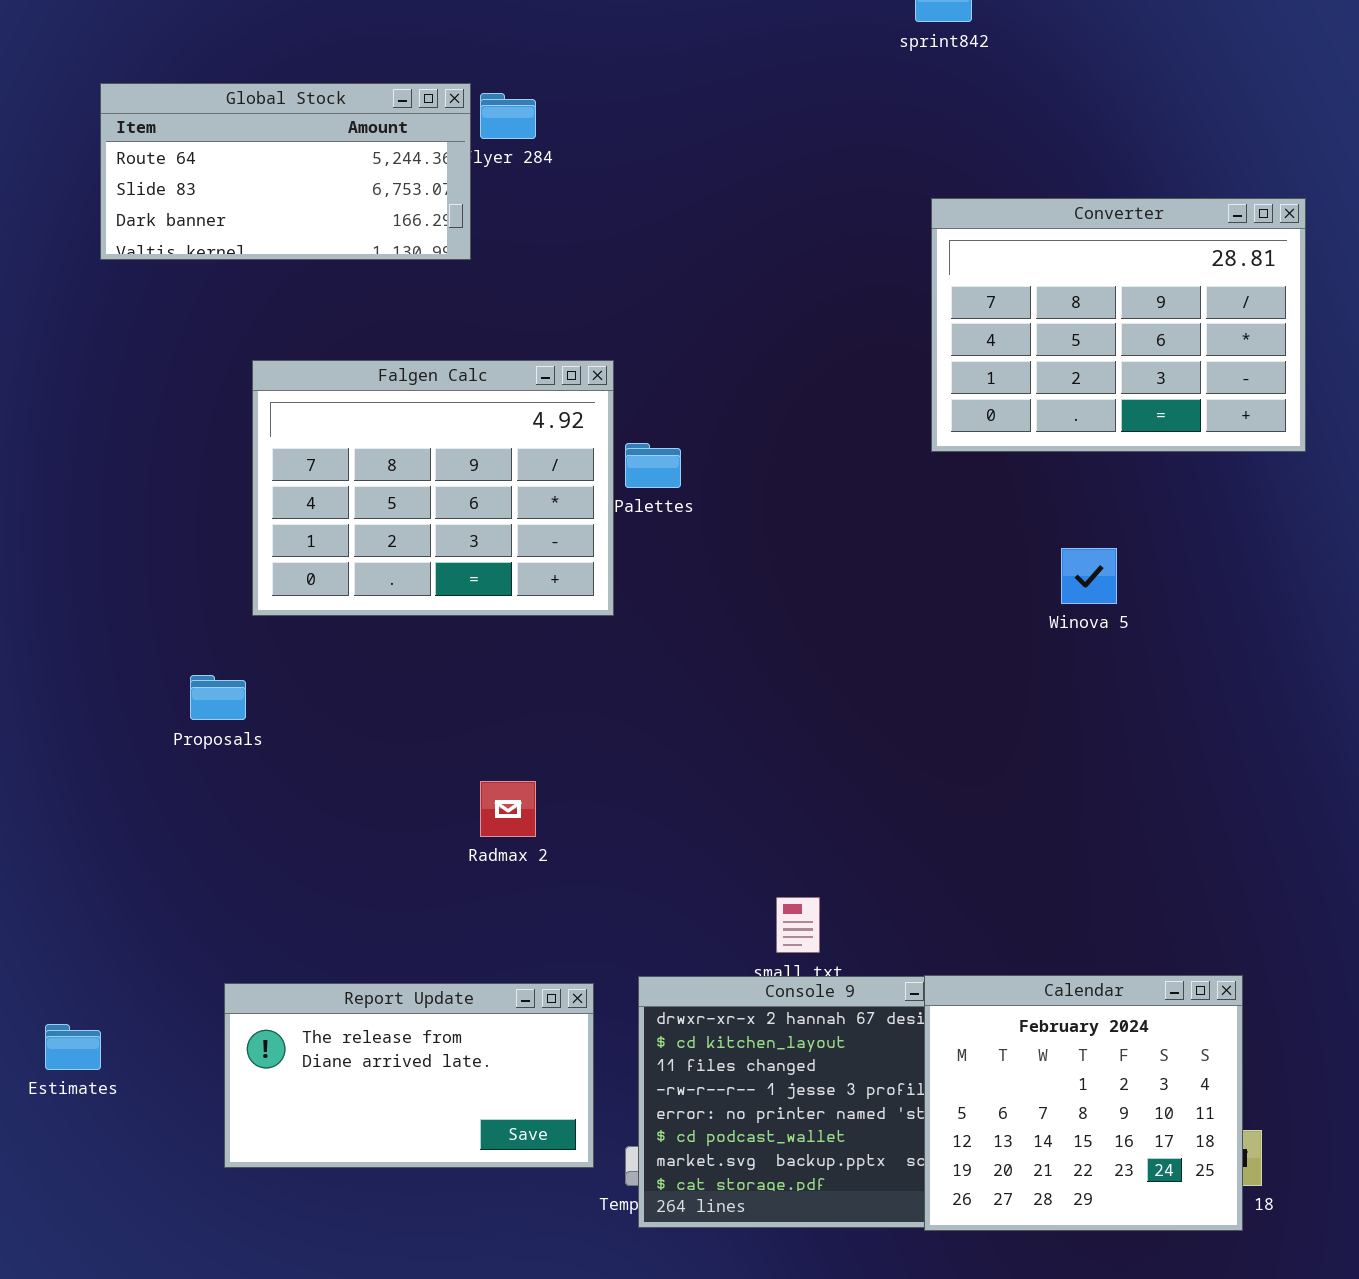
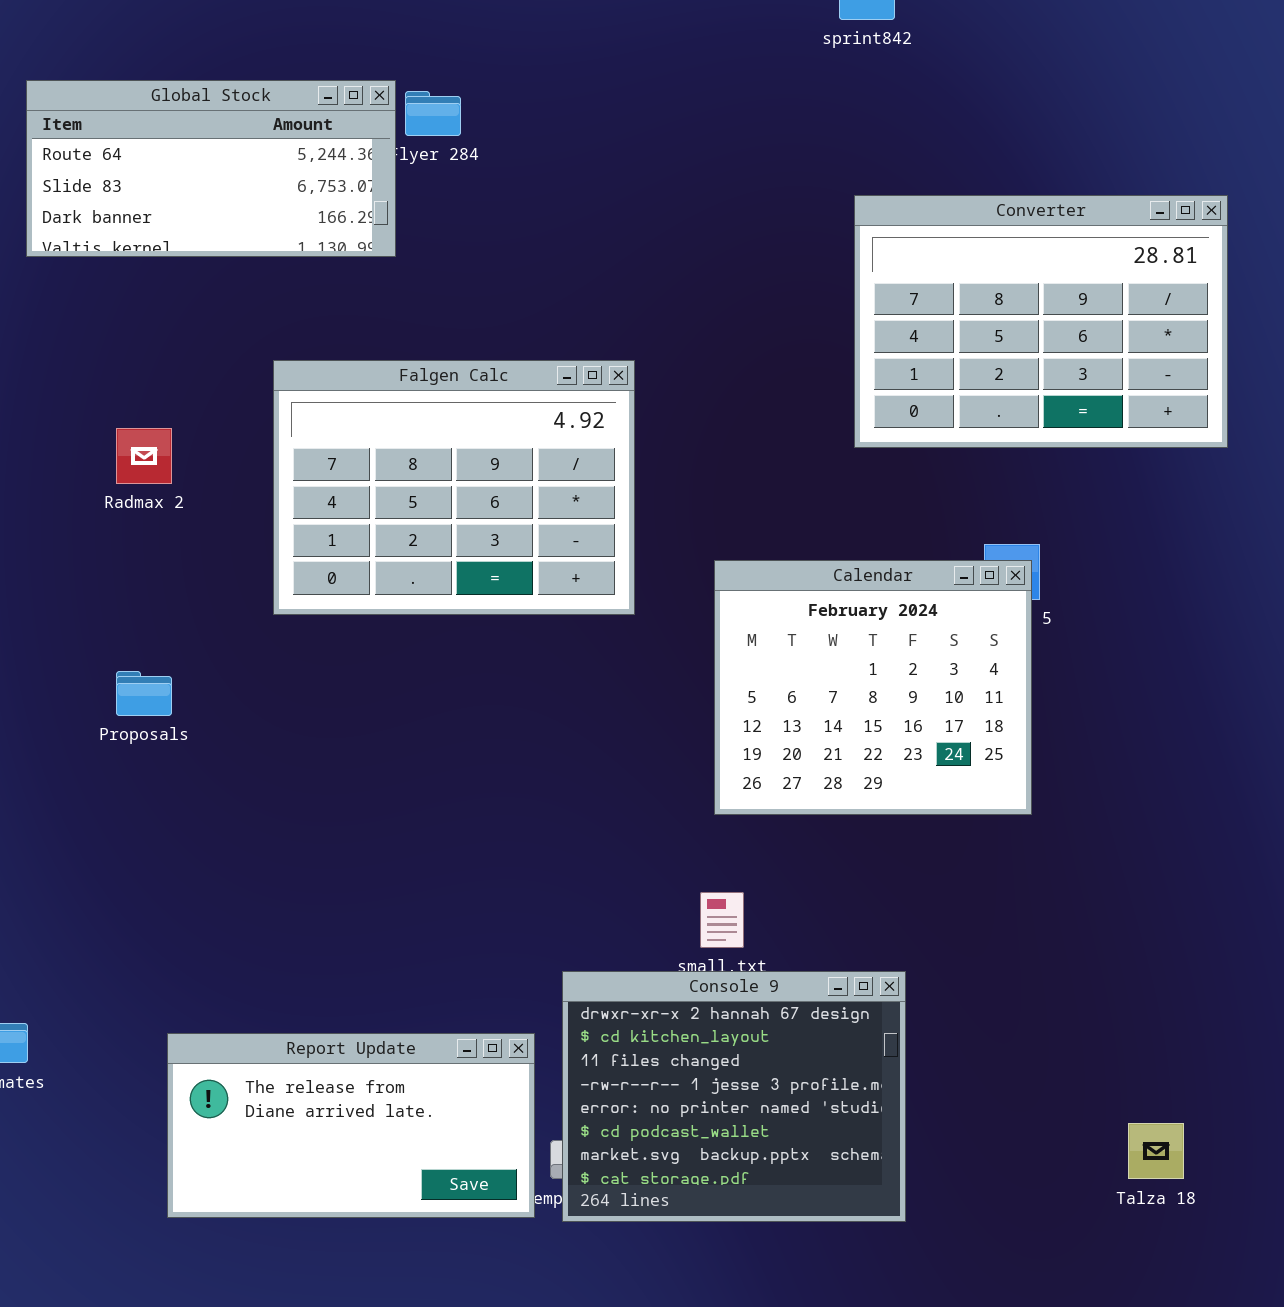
Falgen Calc: [252,360,614,616] -> [273,360,635,615], moved
Radmax 2: [480,781,536,837] -> [116,428,172,484], moved
Calendar: [924,975,1243,1231] -> [714,560,1032,815], moved
Report Update: [224,983,594,1168] -> [167,1033,535,1218], moved

